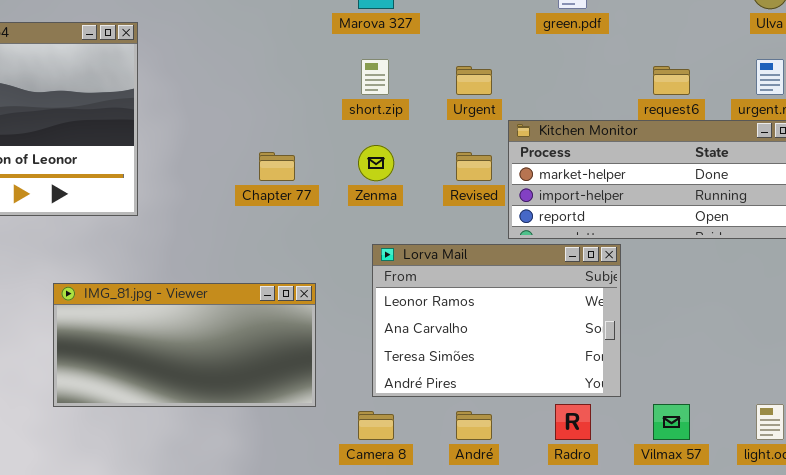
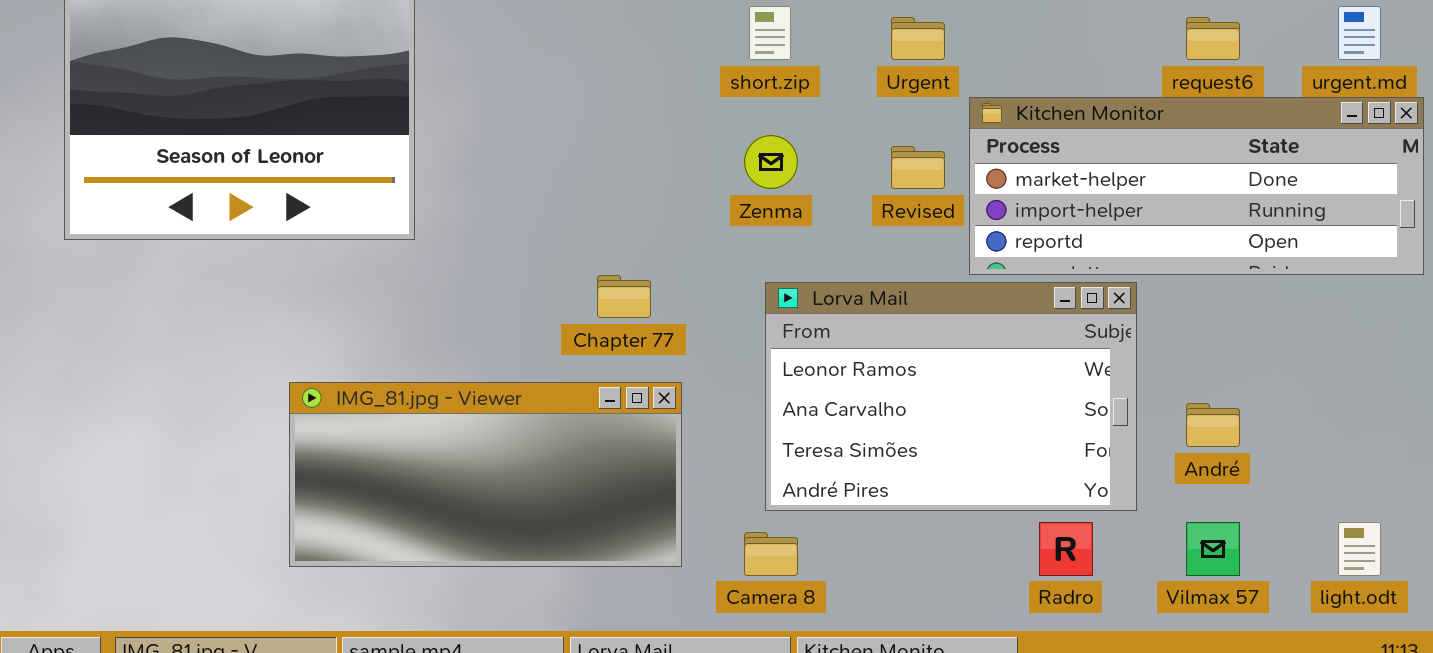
Chapter 77: [259,152,295,181] -> [597,275,651,318], moved
IMG_81.jpg - Viewer: [53,283,316,407] -> [289,382,682,567], moved
André: [456,411,492,440] -> [1186,403,1240,447], moved

